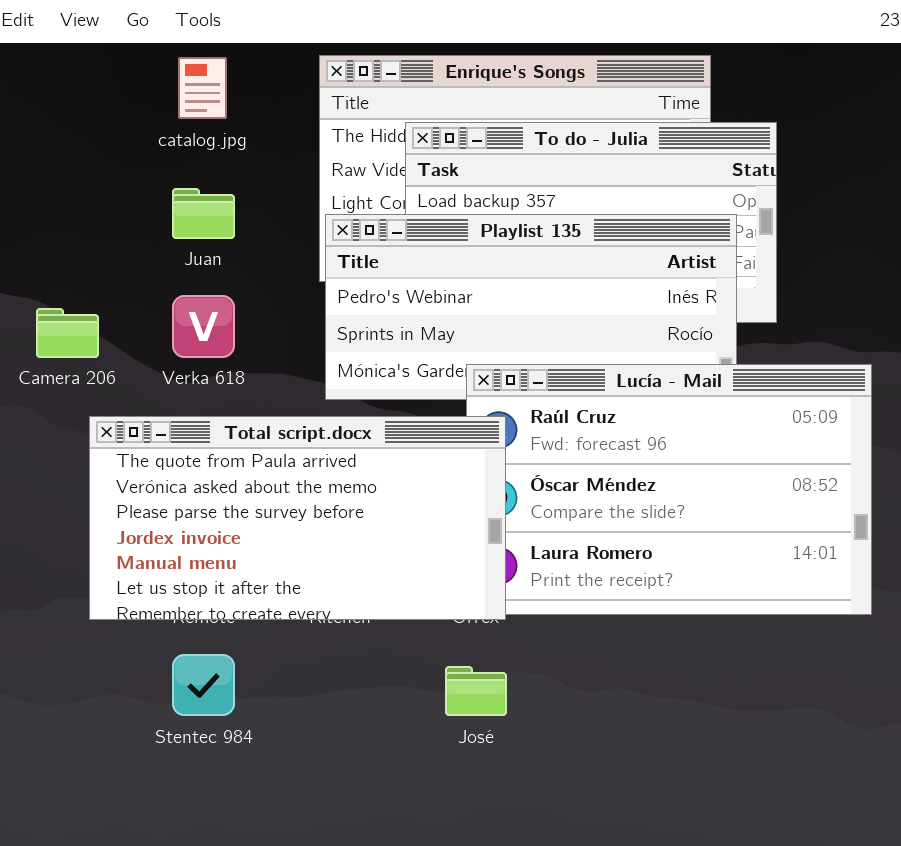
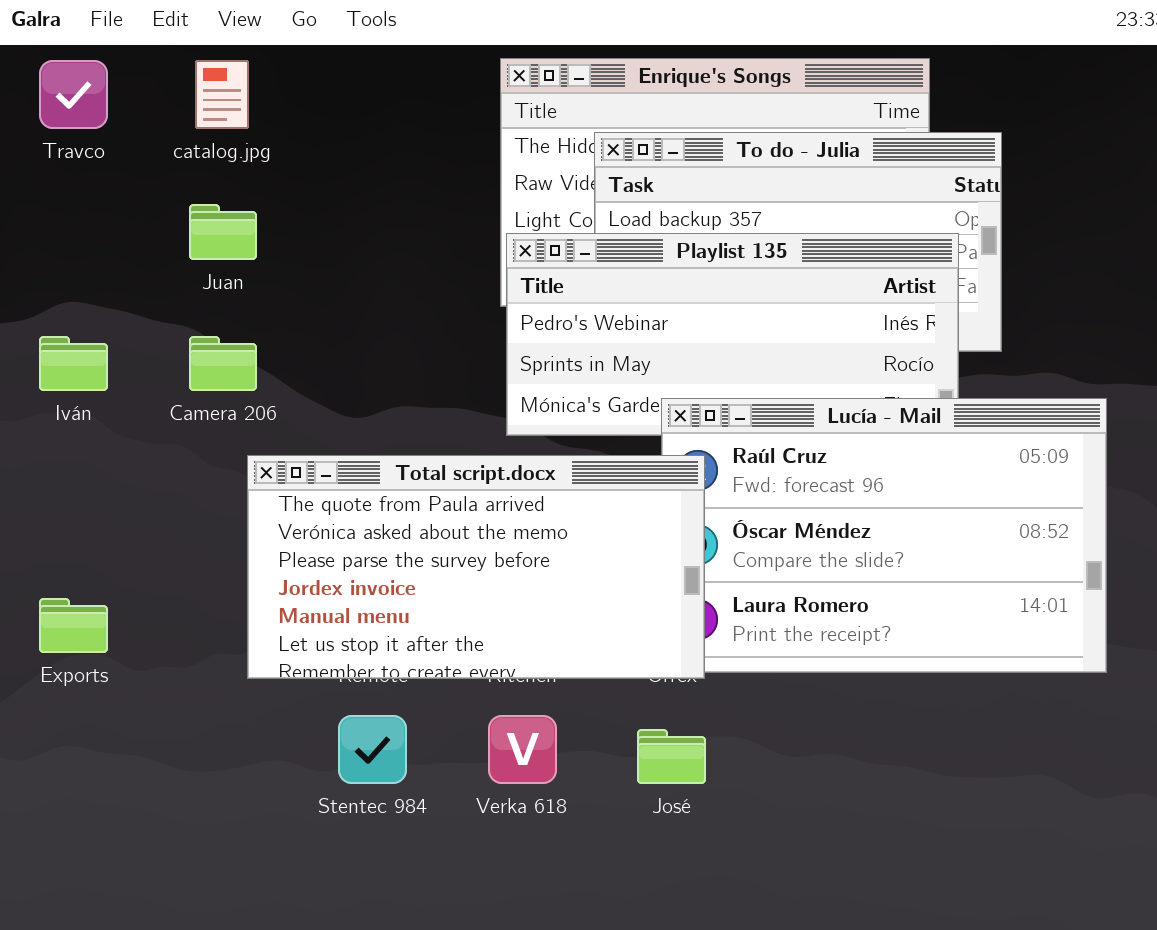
catalog.jpg: [178,57,227,119] -> [195,60,249,129], moved
Juan: [172,188,235,239] -> [189,204,257,260], moved
Verka 618: [172,295,235,358] -> [488,715,557,784], moved

